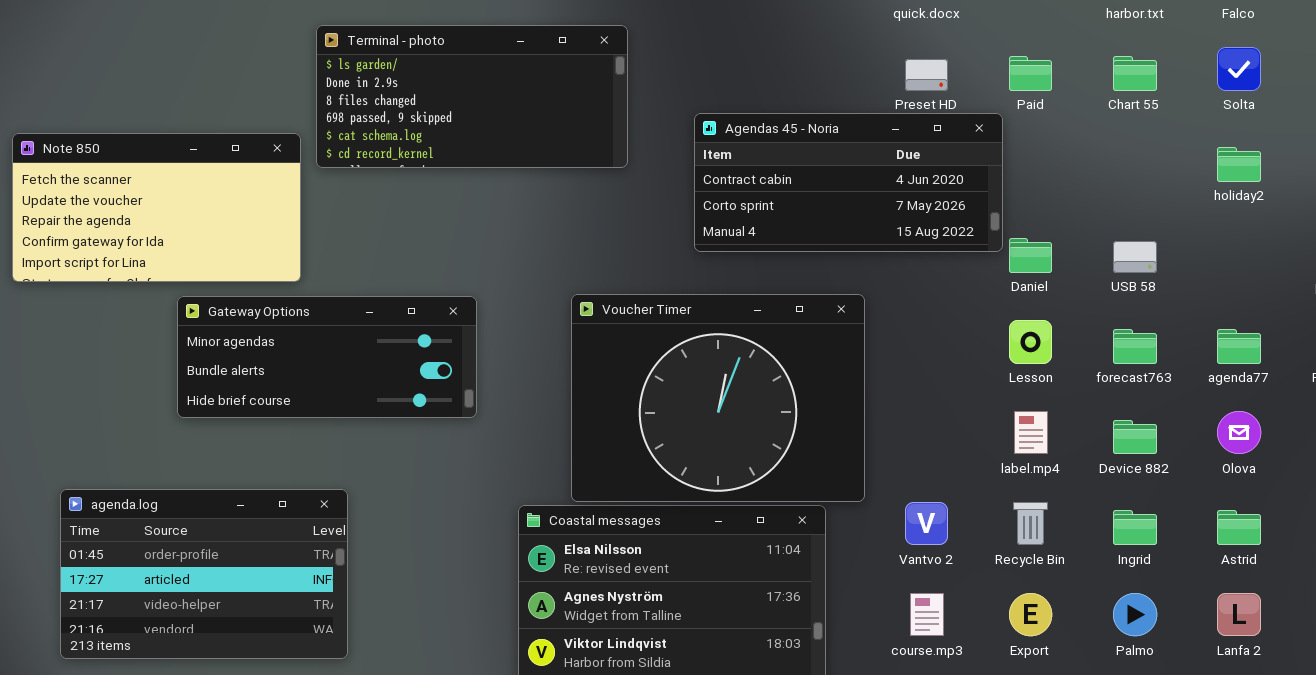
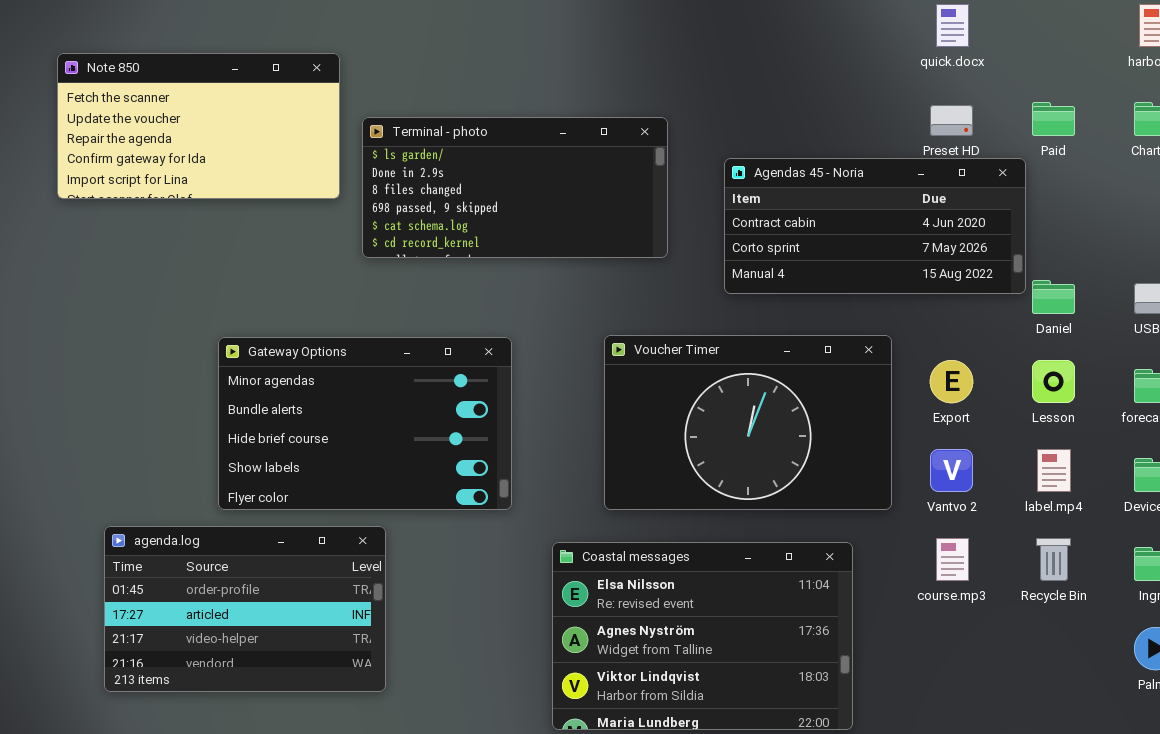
Terminal - photo: [316,25,628,168] -> [362,117,668,258], moved
Note 850: [12,133,301,282] -> [57,53,340,199], moved
Voucher Timer: [571,294,865,502] -> [604,335,892,510], resized
Gateway Options: [177,296,477,418] -> [218,337,512,510], resized
Vantvo 2: [905,502,948,545] -> [930,449,973,492], moved
course.mp3: [910,593,944,636] -> [936,538,969,581], moved
Export: [1009,593,1052,636] -> [930,360,973,403], moved

